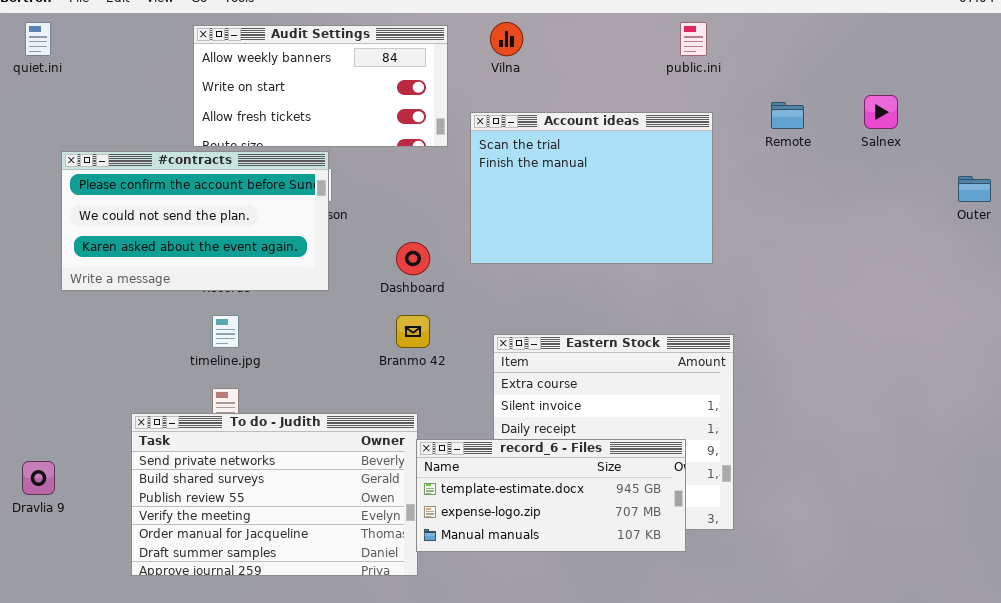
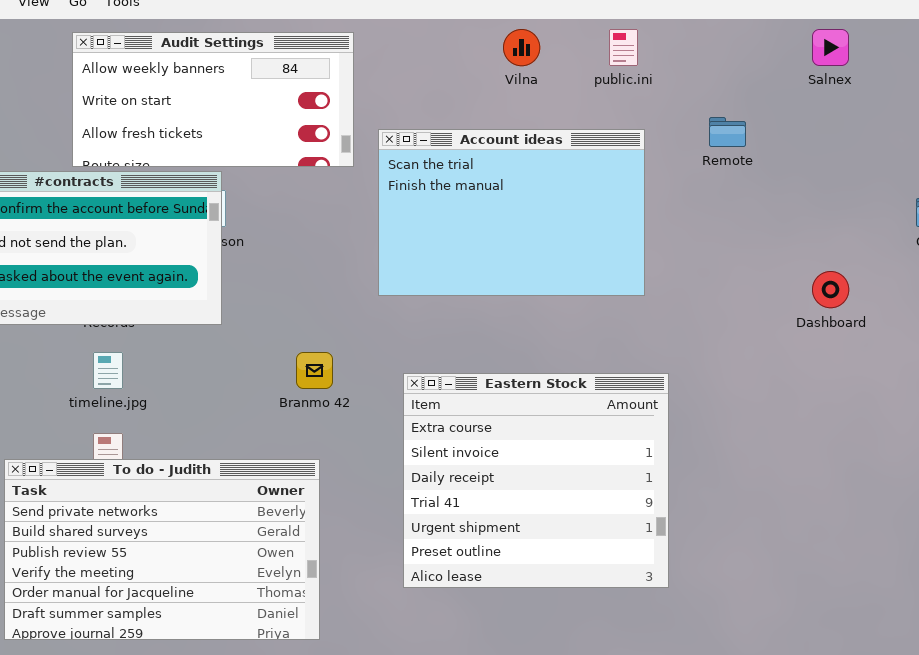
Vilna: [490,22,523,56] -> [503,29,540,66], moved
Salnex: [864,95,898,129] -> [812,29,849,66], moved
Dashboard: [396,242,430,275] -> [812,271,849,308], moved
record_6 - Files: [416,439,686,552] -> none, closed

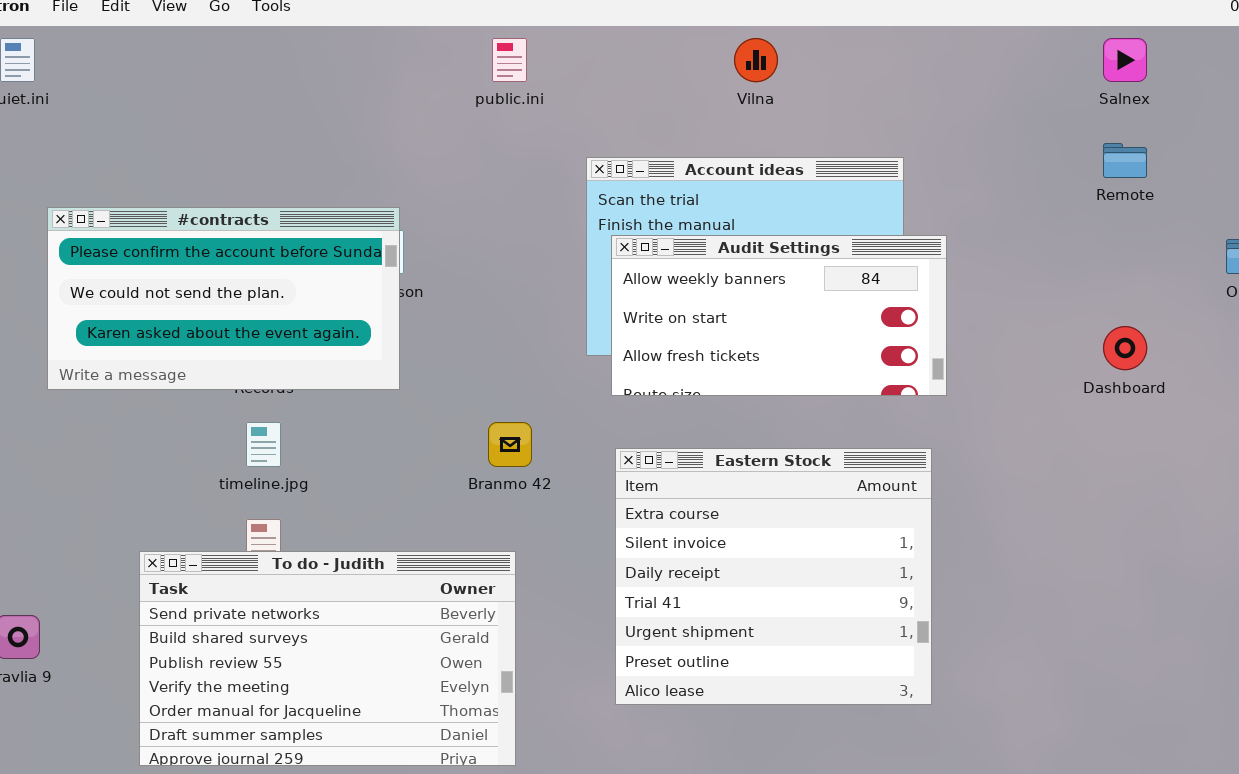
public.ini: [609,29,638,66] -> [492,38,527,82], moved
Audit Settings: [72,32,354,167] -> [611,235,947,396], moved
Remote: [709,117,746,147] -> [1103,143,1147,178], moved

